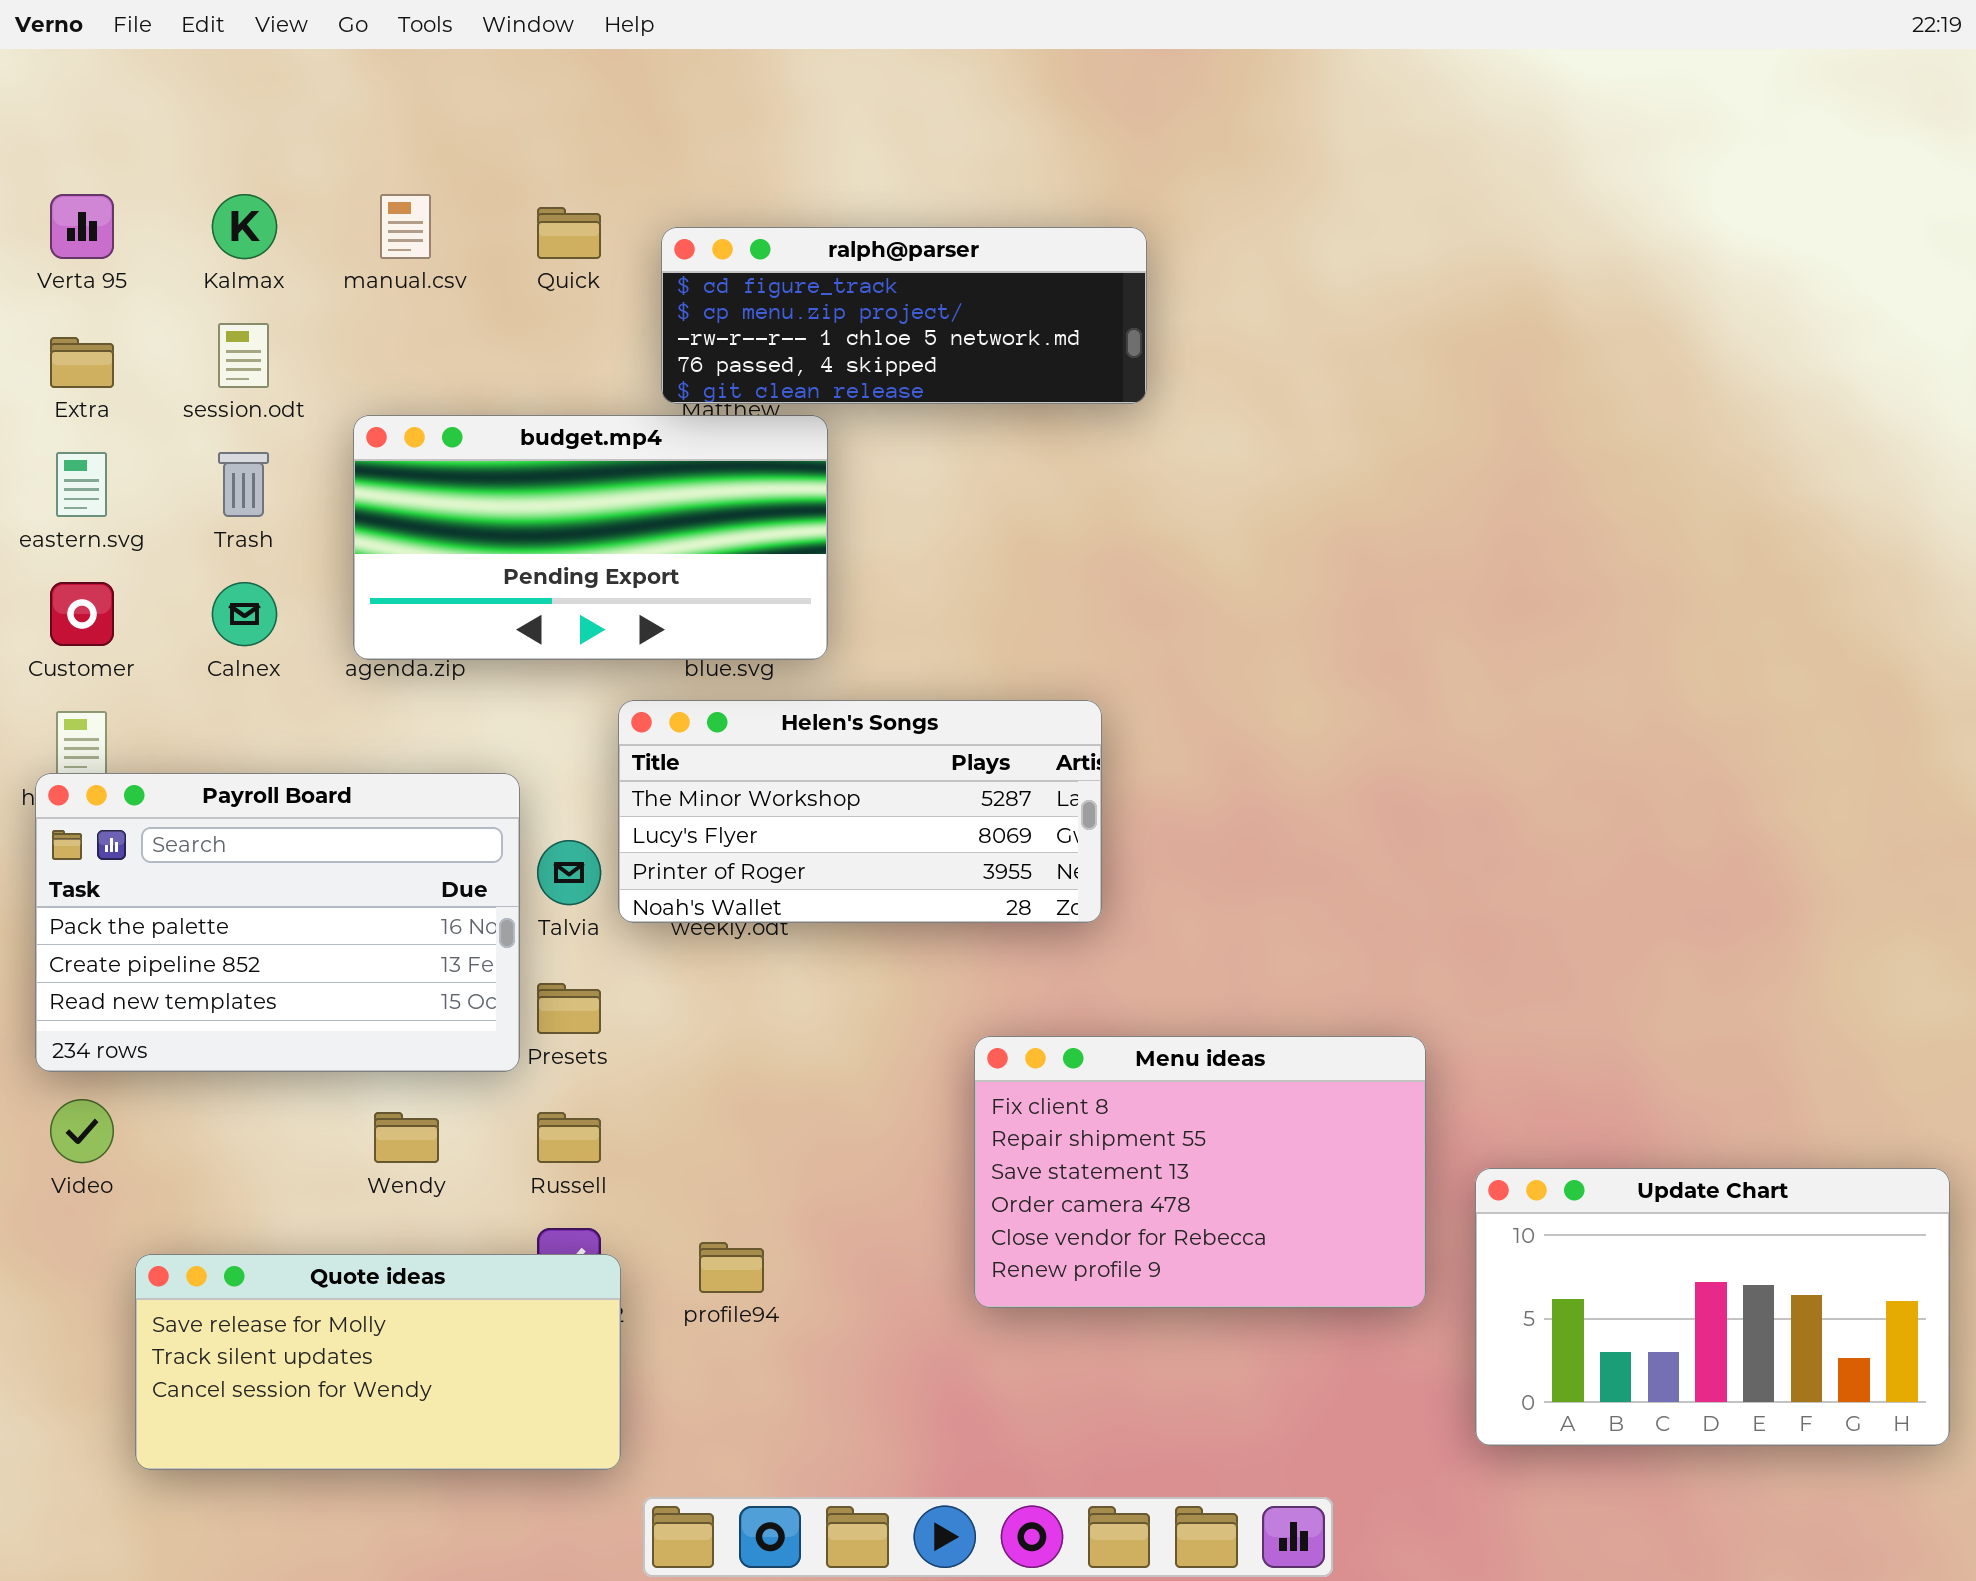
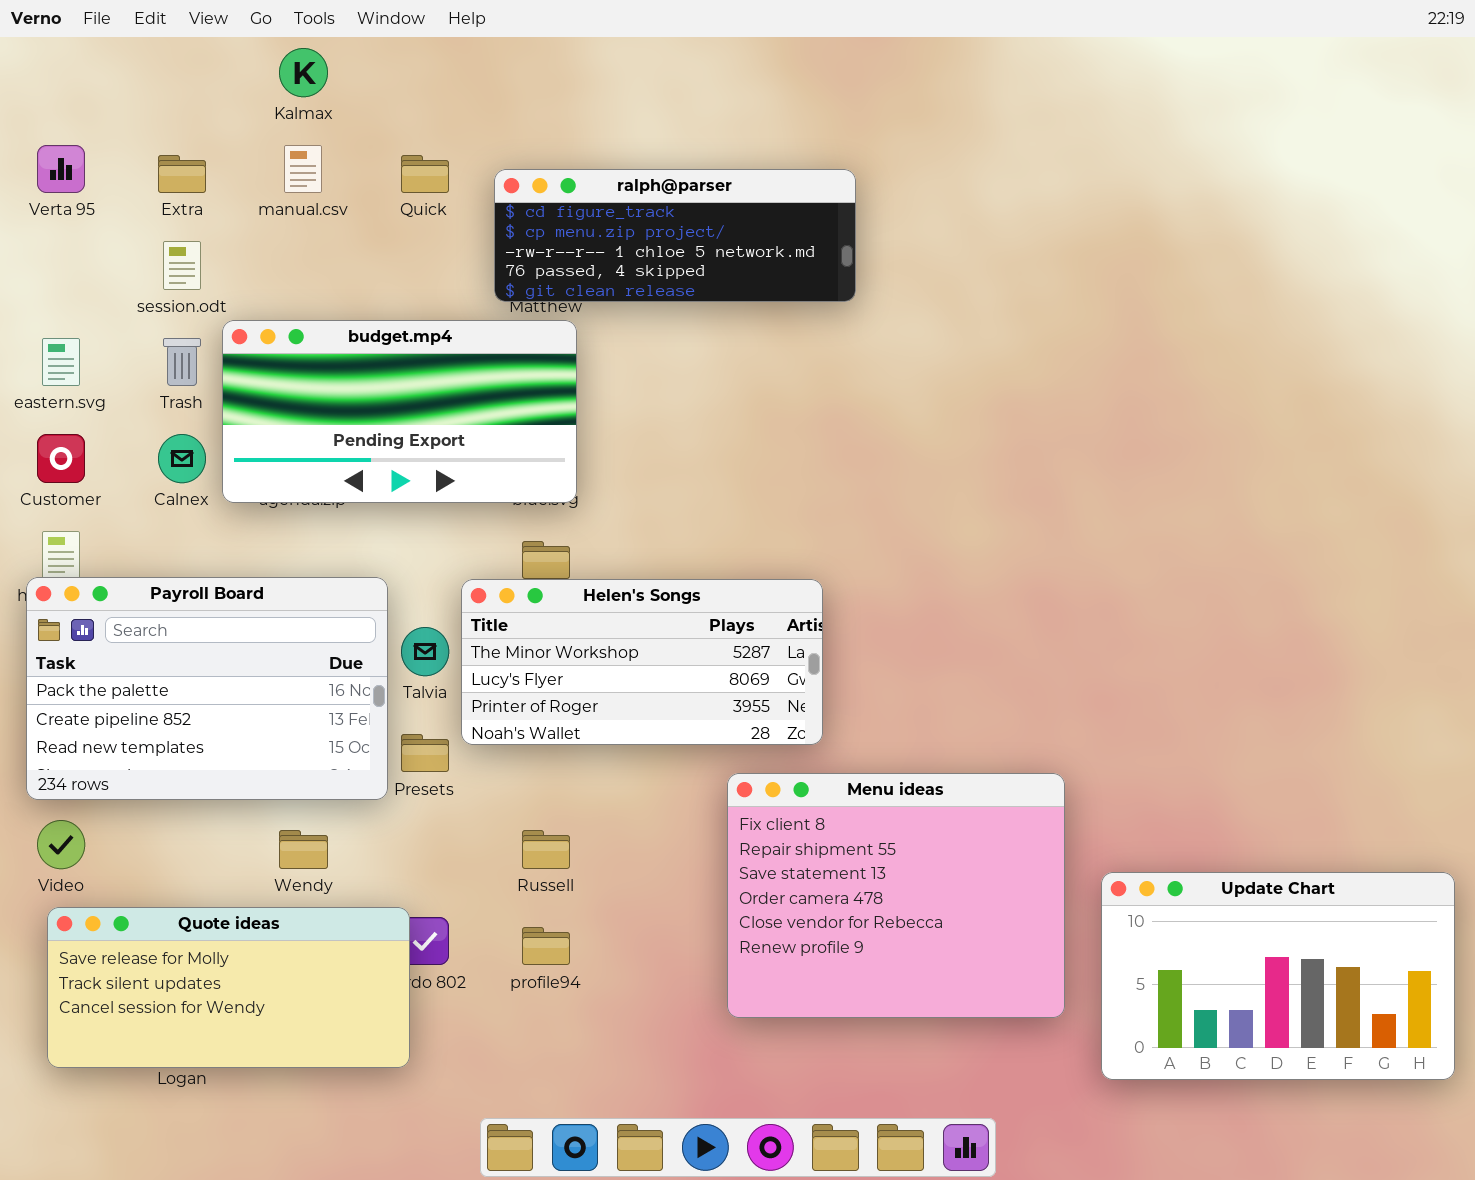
Kalmax: [212,194,277,259] -> [279,48,328,97], moved
Extra: [50,337,114,388] -> [158,155,206,193], moved
budget.mp4: [353,415,828,660] -> [222,320,577,503], moved
Helen's Songs: [618,700,1102,923] -> [461,579,823,745], moved
Menu ideas: [974,1036,1426,1308] -> [727,773,1065,1018], resized
Russell: [537,1112,601,1163] -> [522,830,570,869], moved
Quote ideas: [135,1254,621,1470] -> [47,907,410,1068], moved

